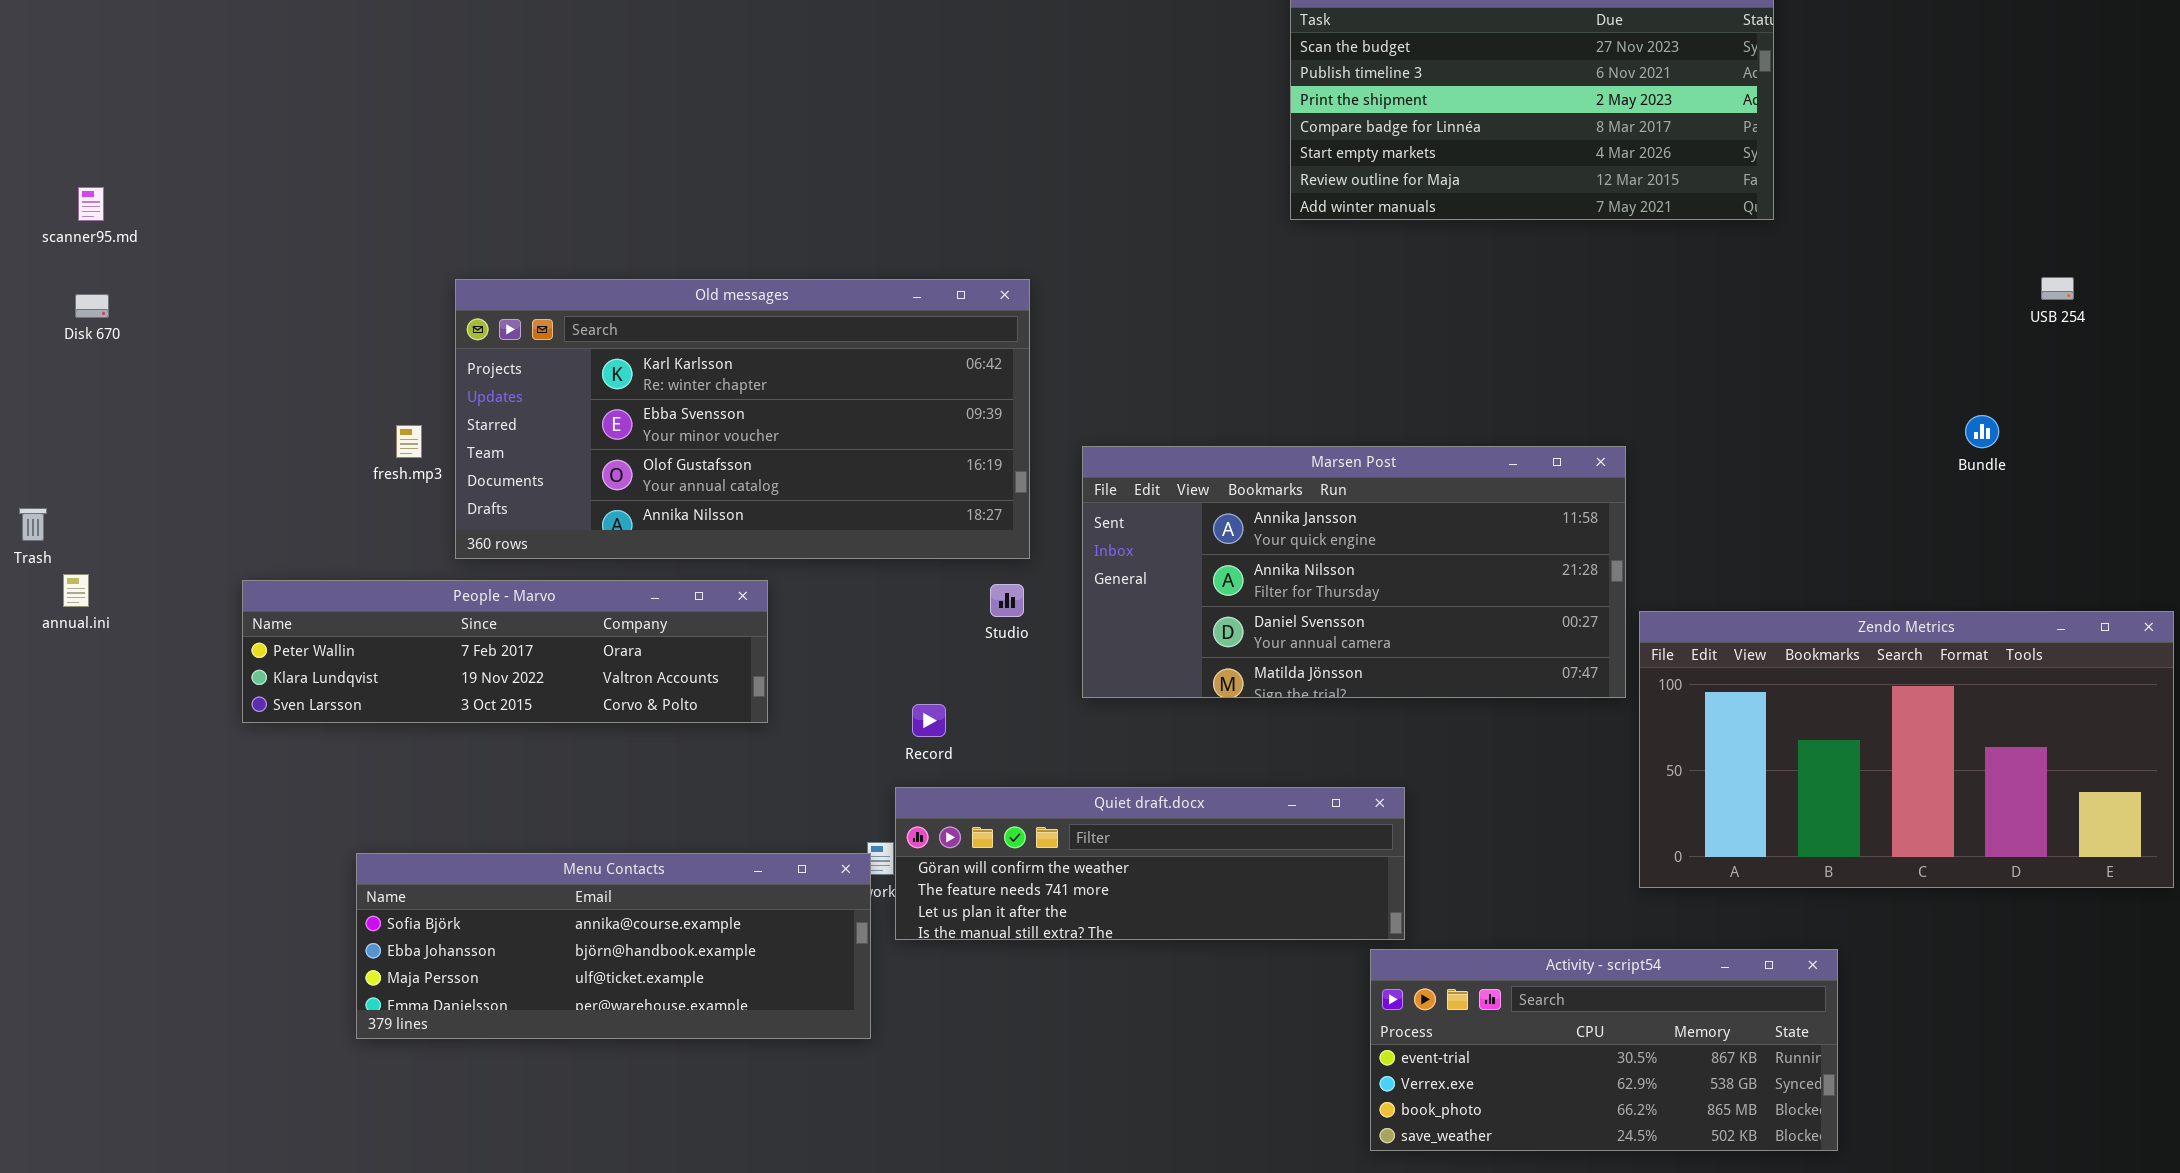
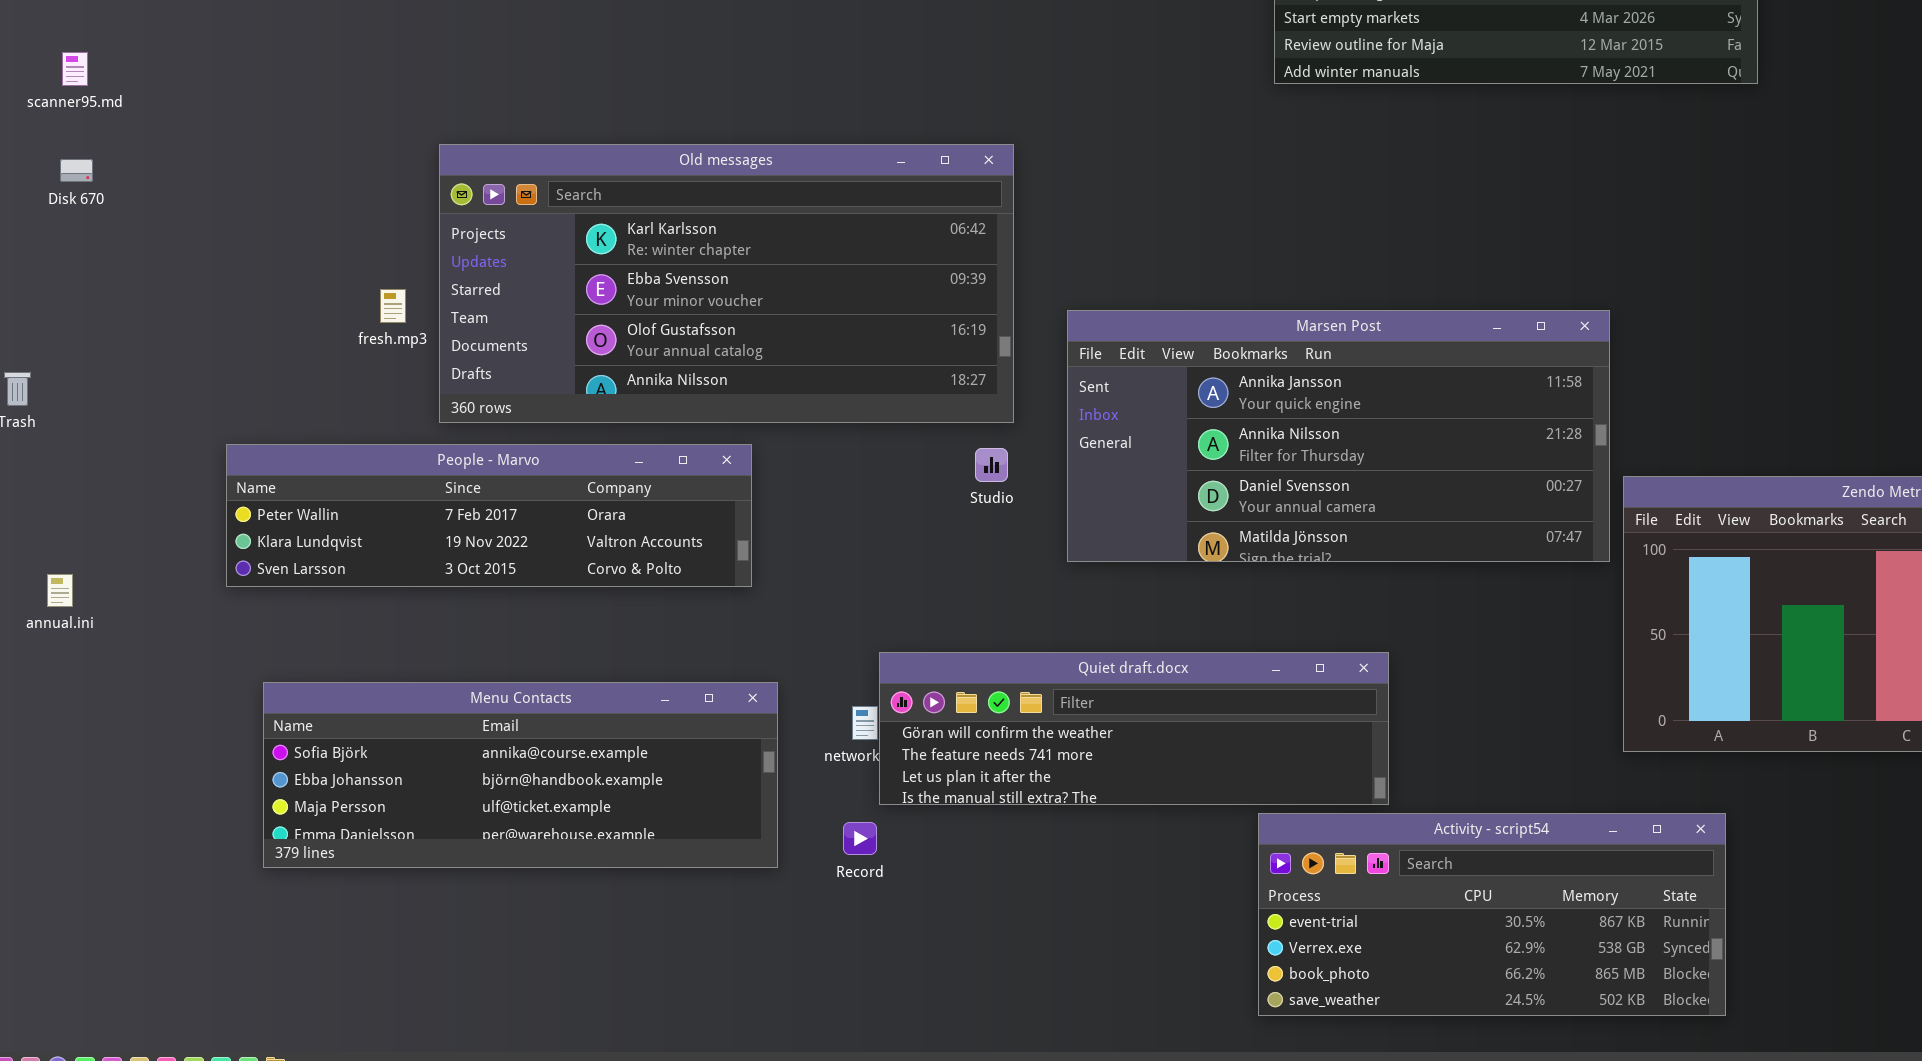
annual.ini: [63,574,89,607] -> [47,574,73,607], moved
Record: [912,704,946,737] -> [843,822,877,855], moved
Menu Contacts: [356,853,871,1039] -> [263,682,778,868], moved
Activity - script54: [1370,949,1838,1151] -> [1258,813,1726,1016], moved

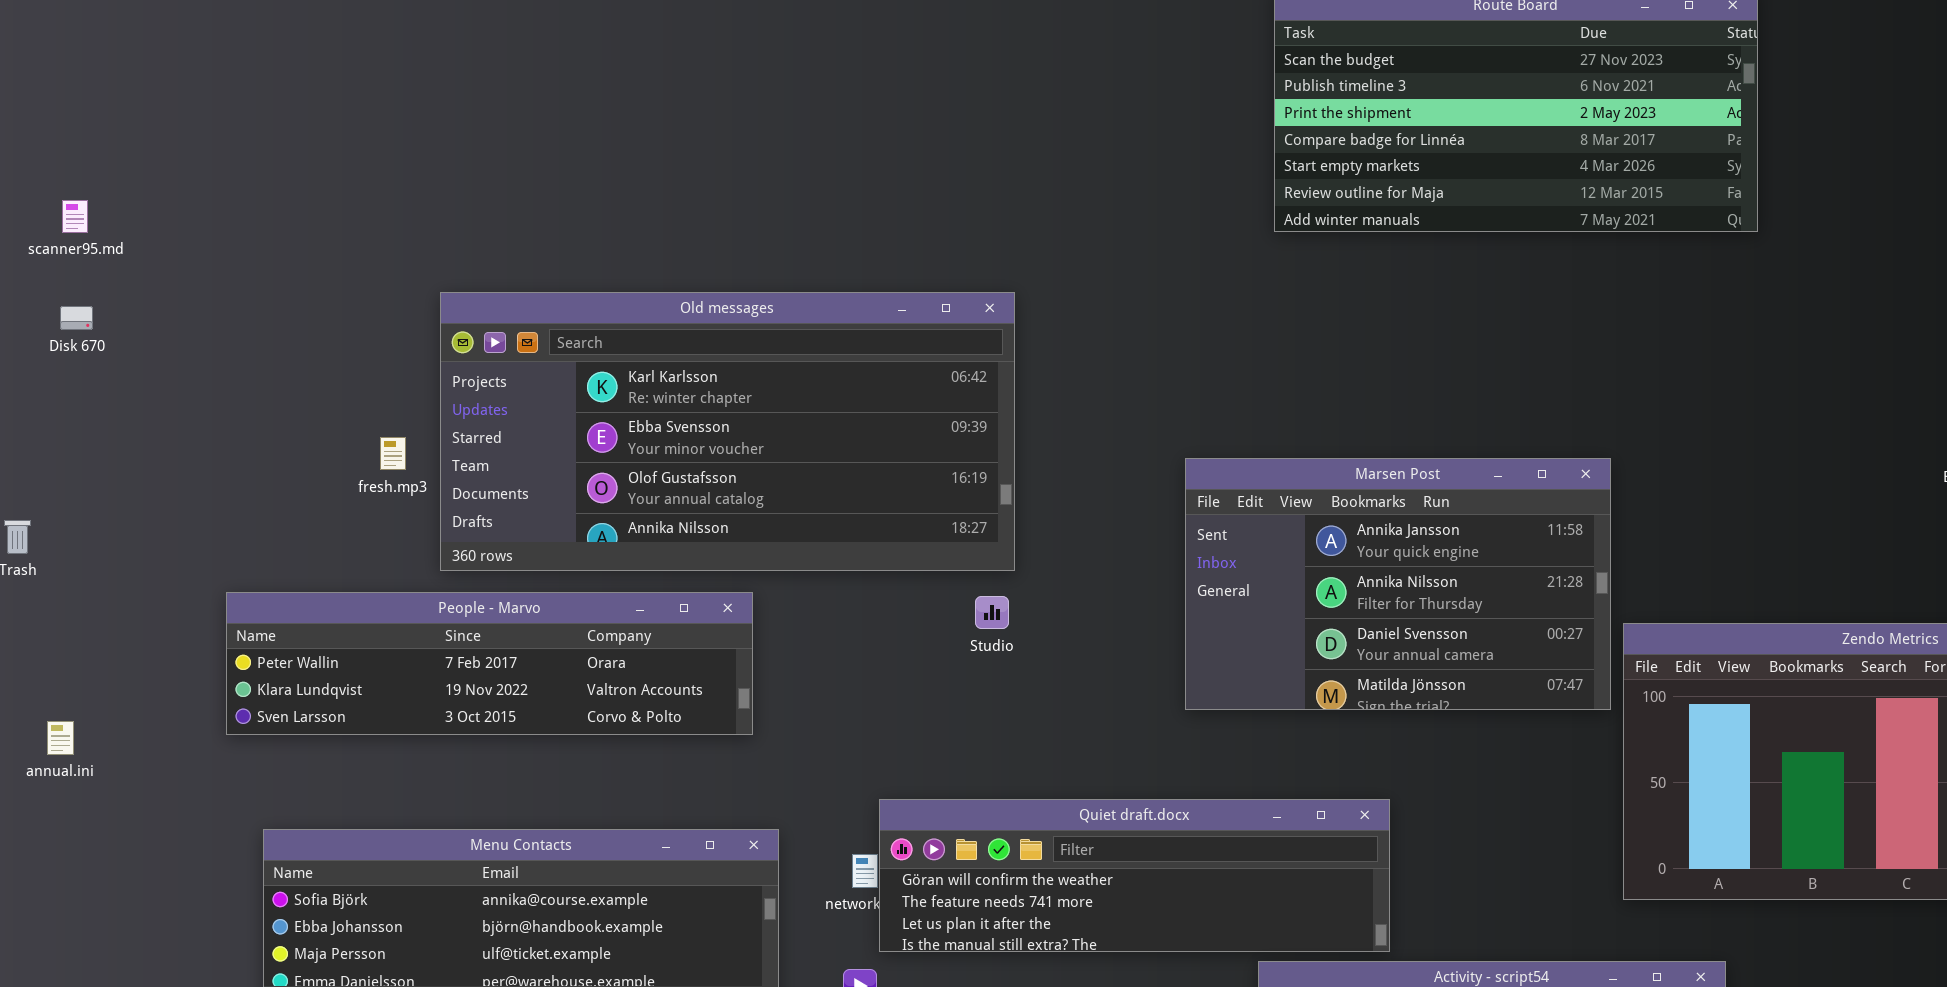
Marsen Post: [1067,310,1610,562] -> [1185,458,1611,710], resized

